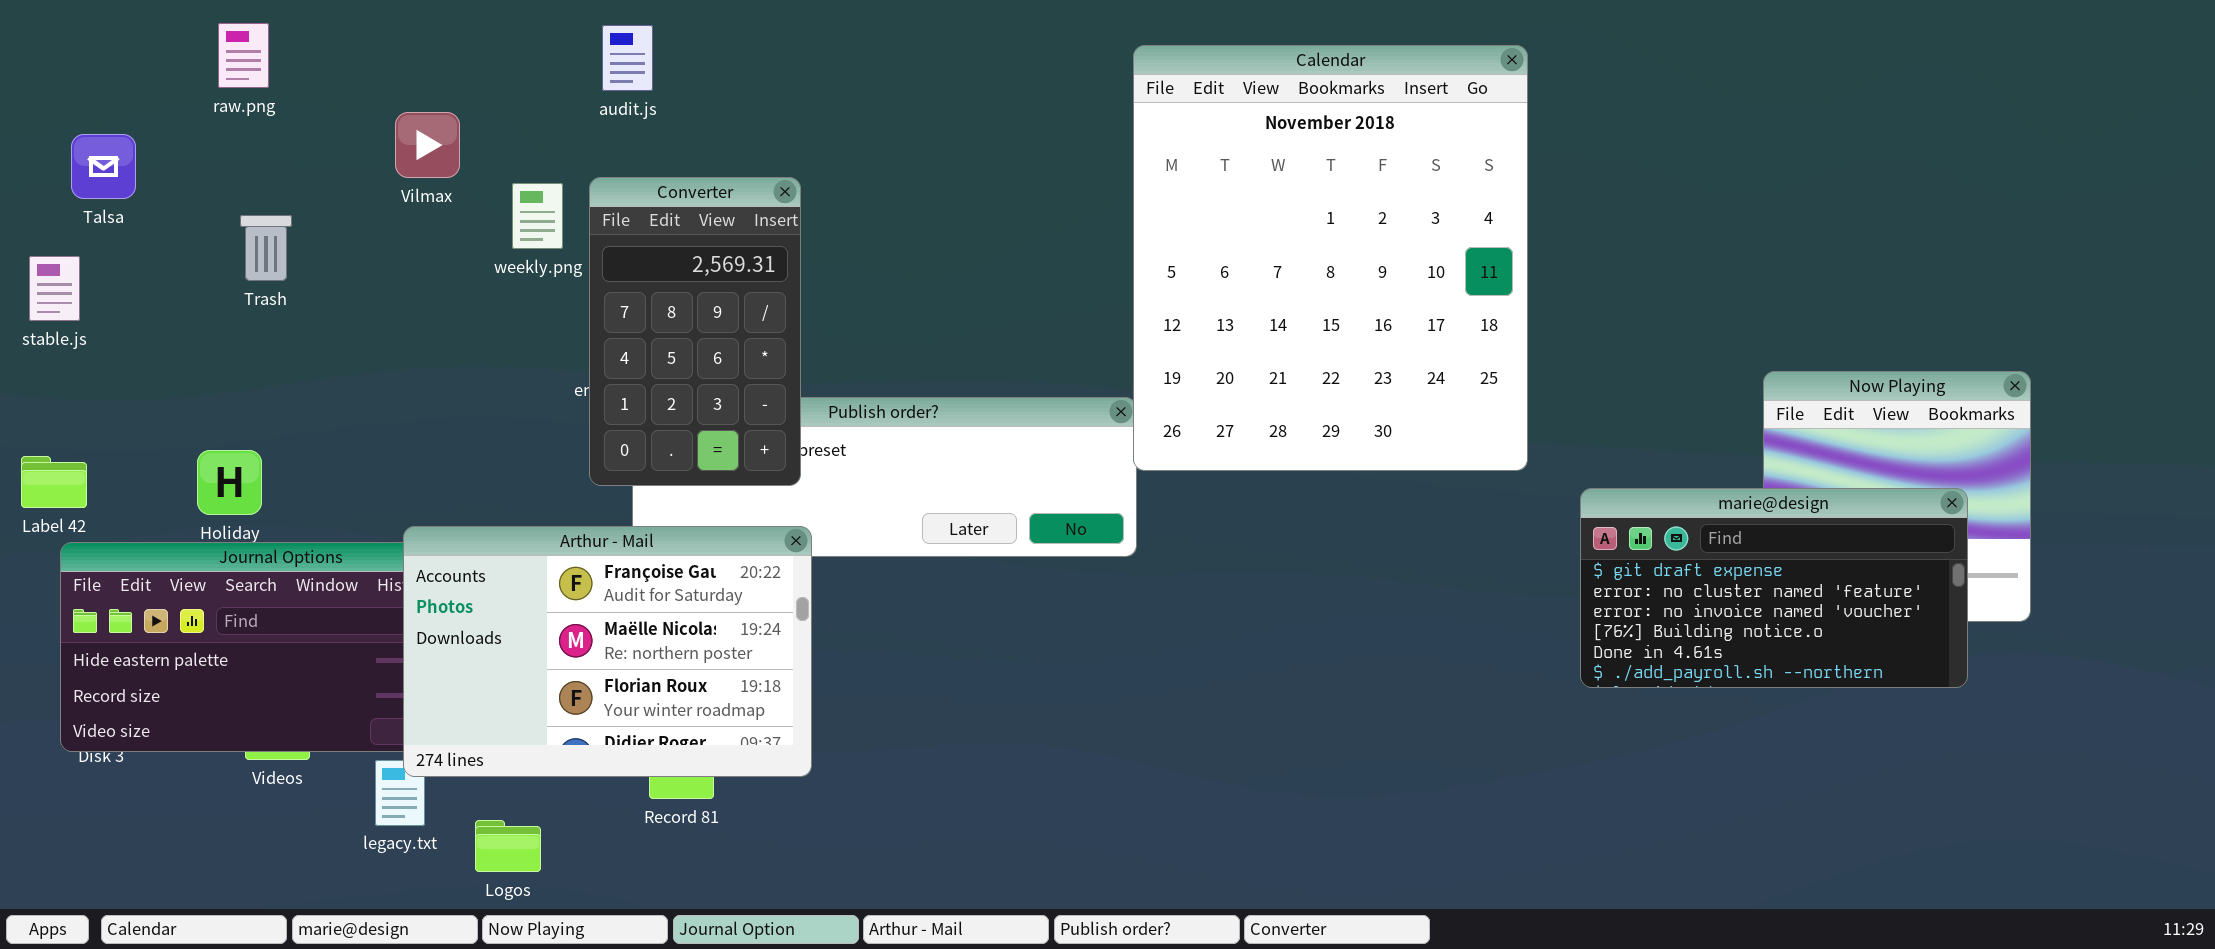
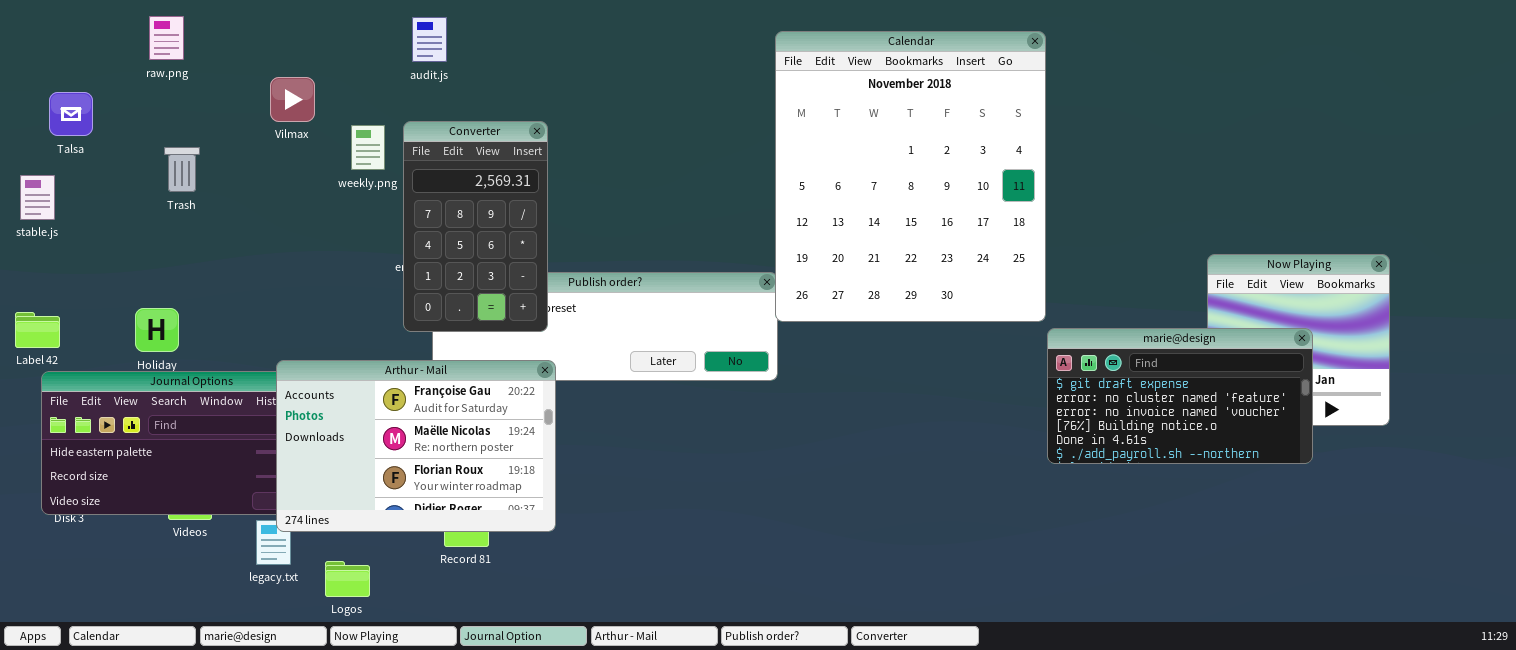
marie@design: [1580,488,1968,688] -> [1047,328,1313,464], moved

